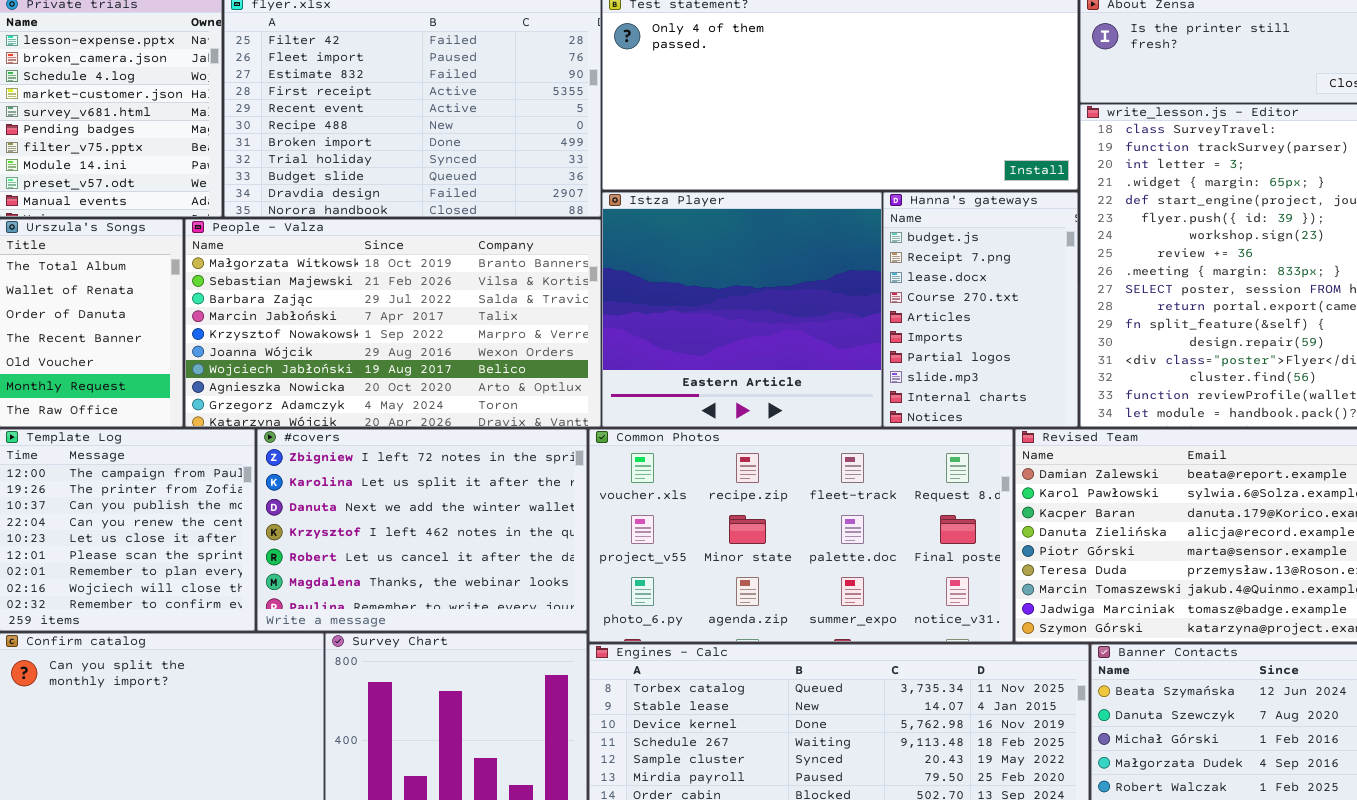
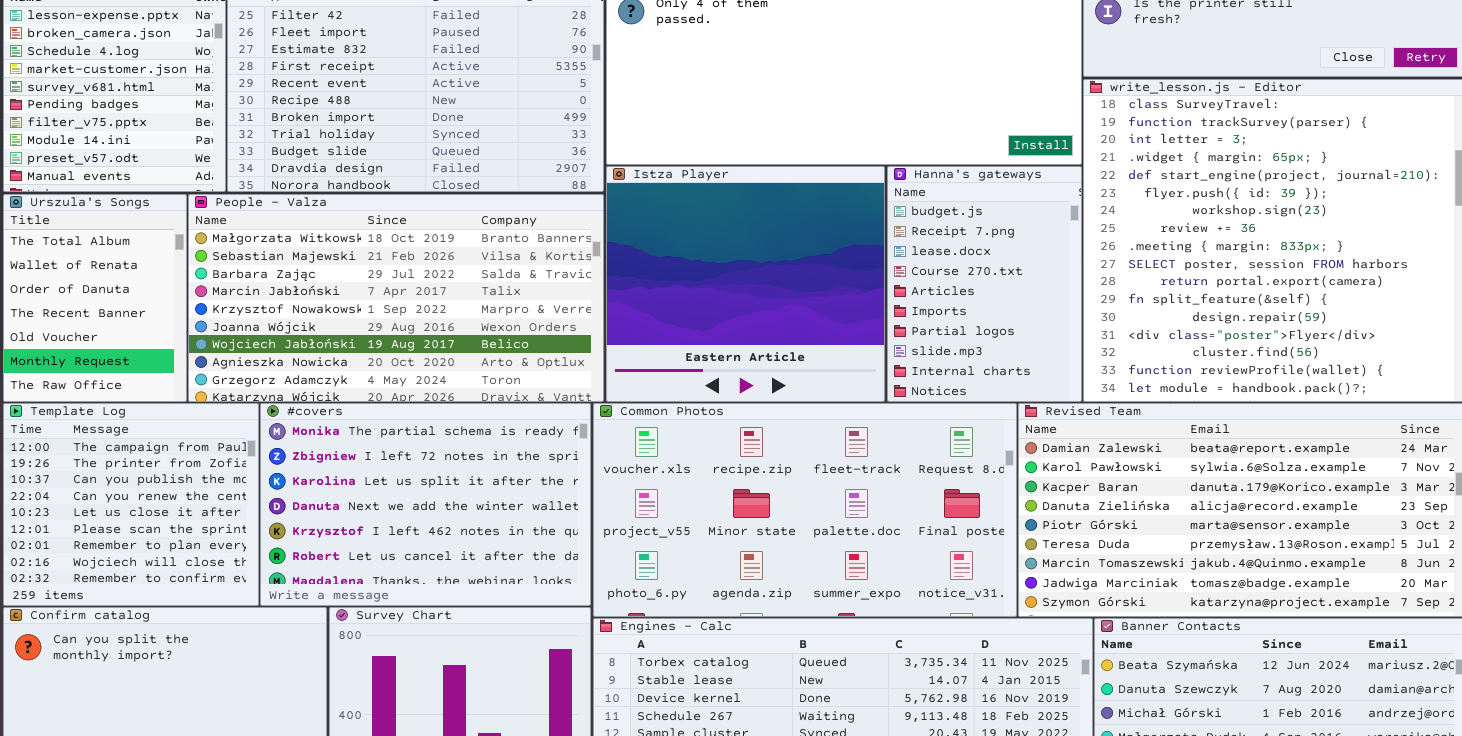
#covers: [257,429,587,631] -> [260,403,591,606], scrolled up 1 row

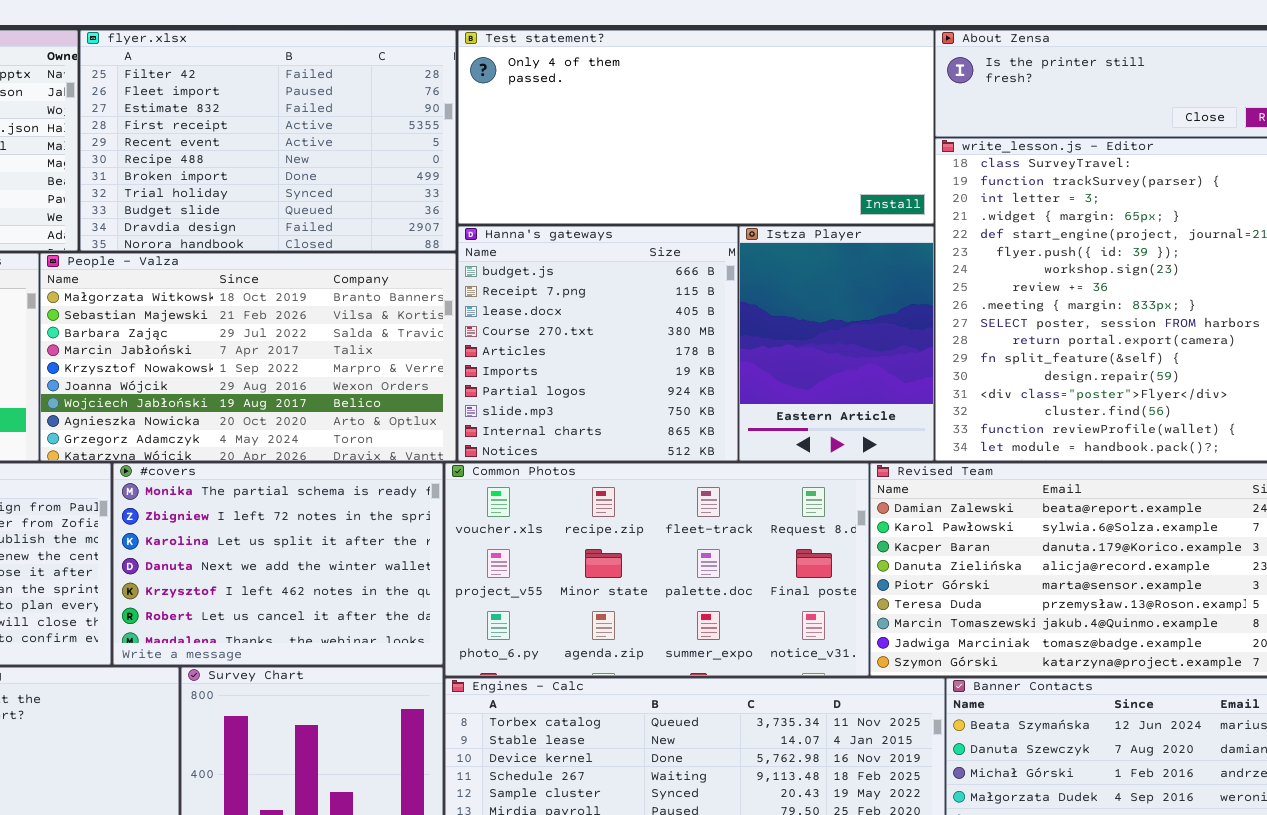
Istza Player: [606,166,885,402] -> [739,226,934,461], moved, resized
Hanna's gateways: [887,166,1082,402] -> [458,226,738,461], moved, resized

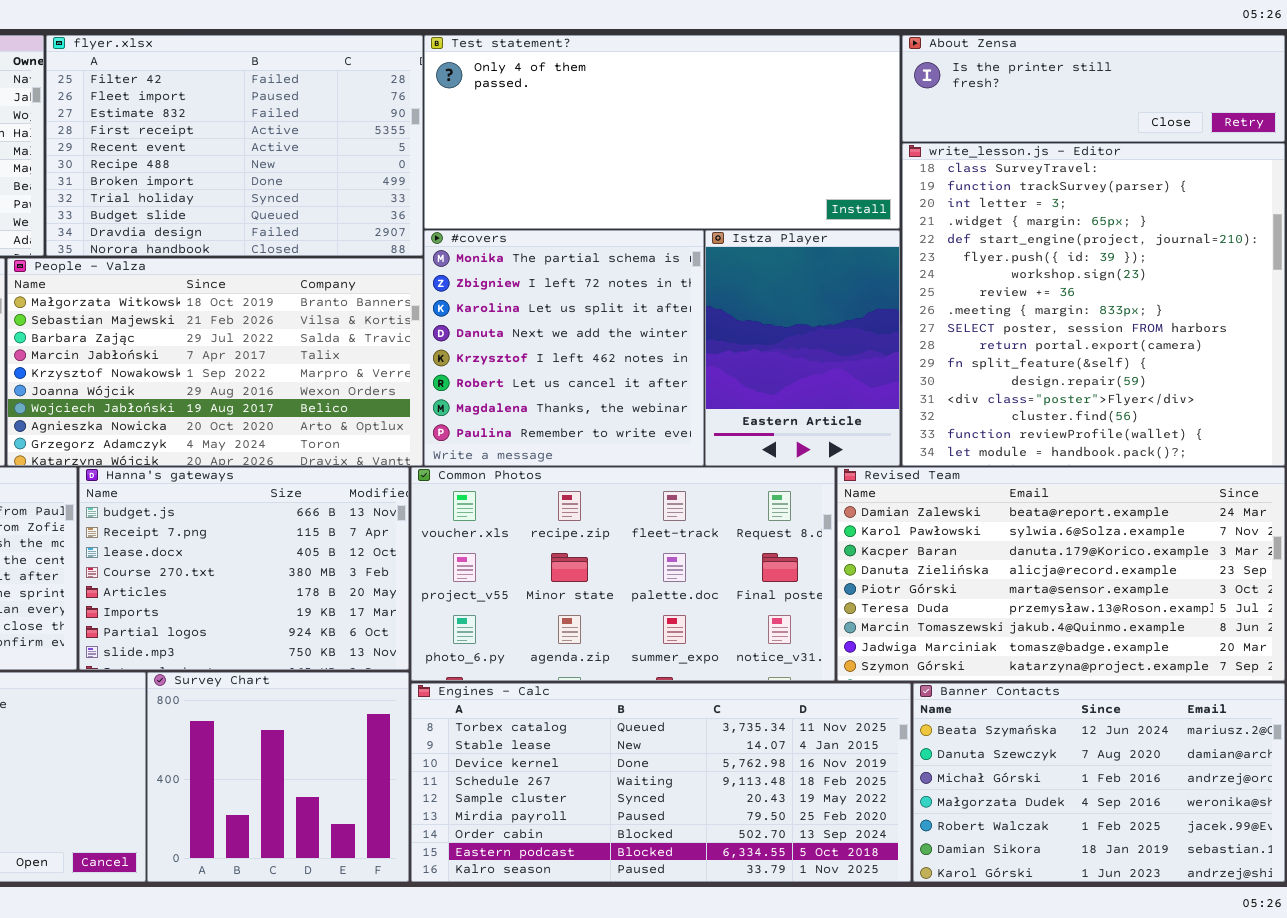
Hanna's gateways: [458,226,738,461] -> [79,467,409,670], moved, resized
#covers: [113,463,443,665] -> [424,230,704,466], moved, resized

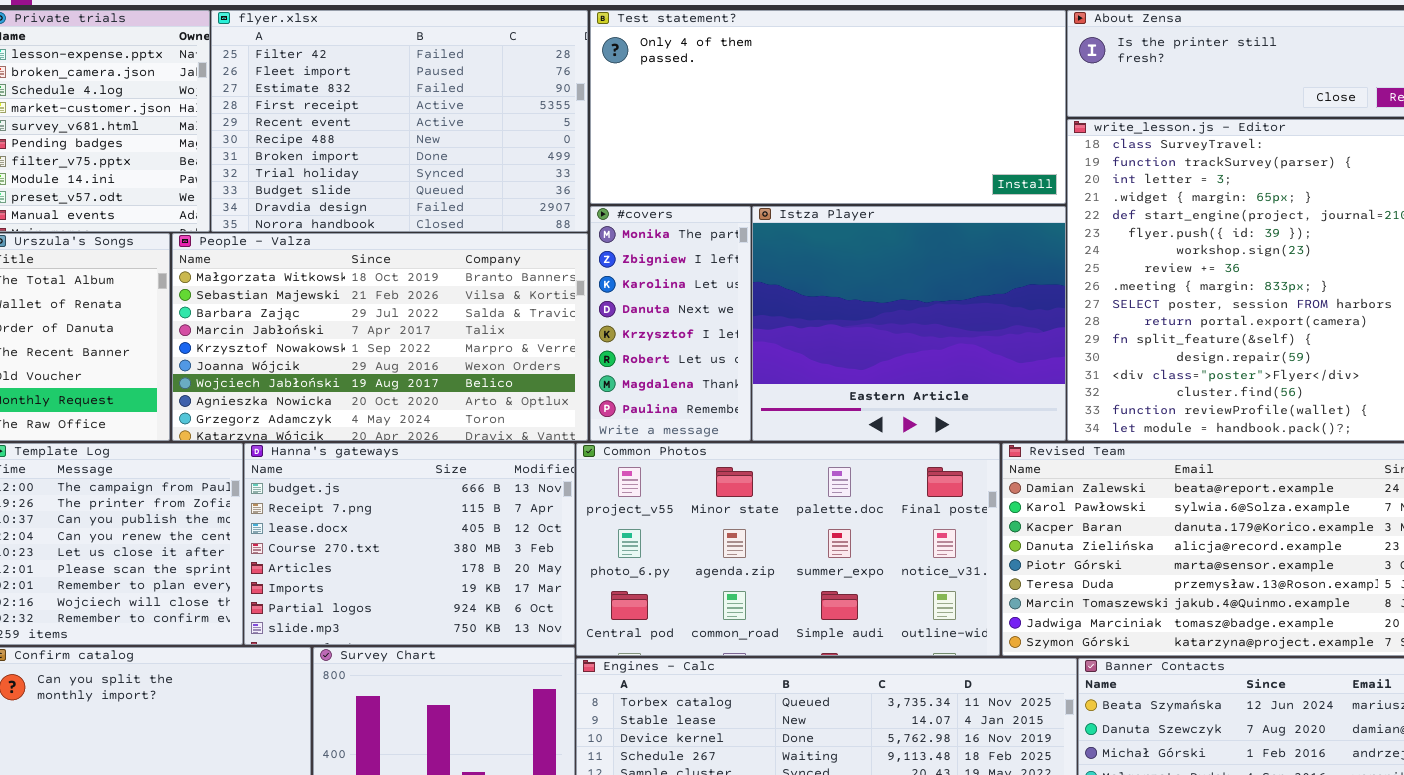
#covers: [424,230,704,466] -> [590,206,751,441], resized
Istza Player: [705,230,900,466] -> [752,206,1066,441], resized
Common Photos: [411,467,835,681] -> [576,443,1000,656], scrolled down 1 row

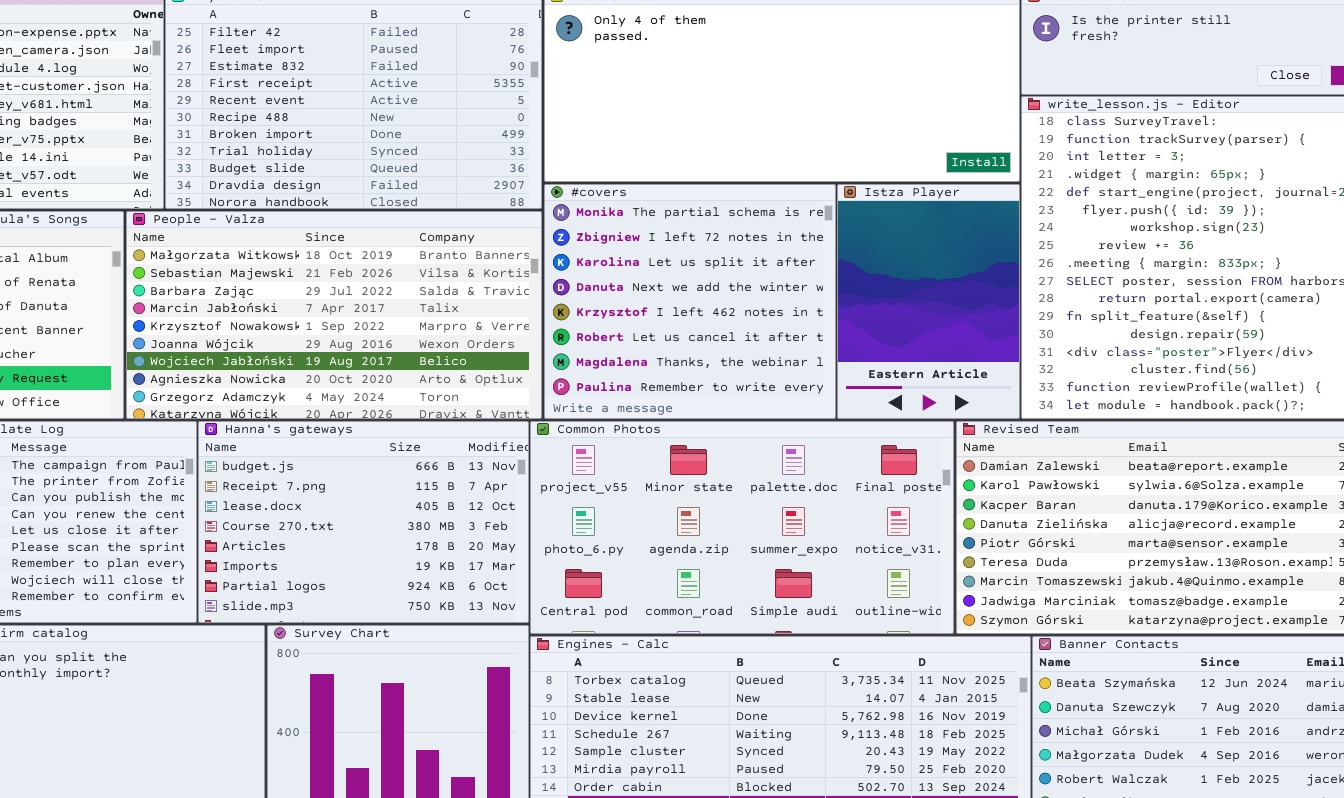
#covers: [590,206,751,441] -> [544,184,836,419], resized
Istza Player: [752,206,1066,441] -> [837,184,1020,419], resized

